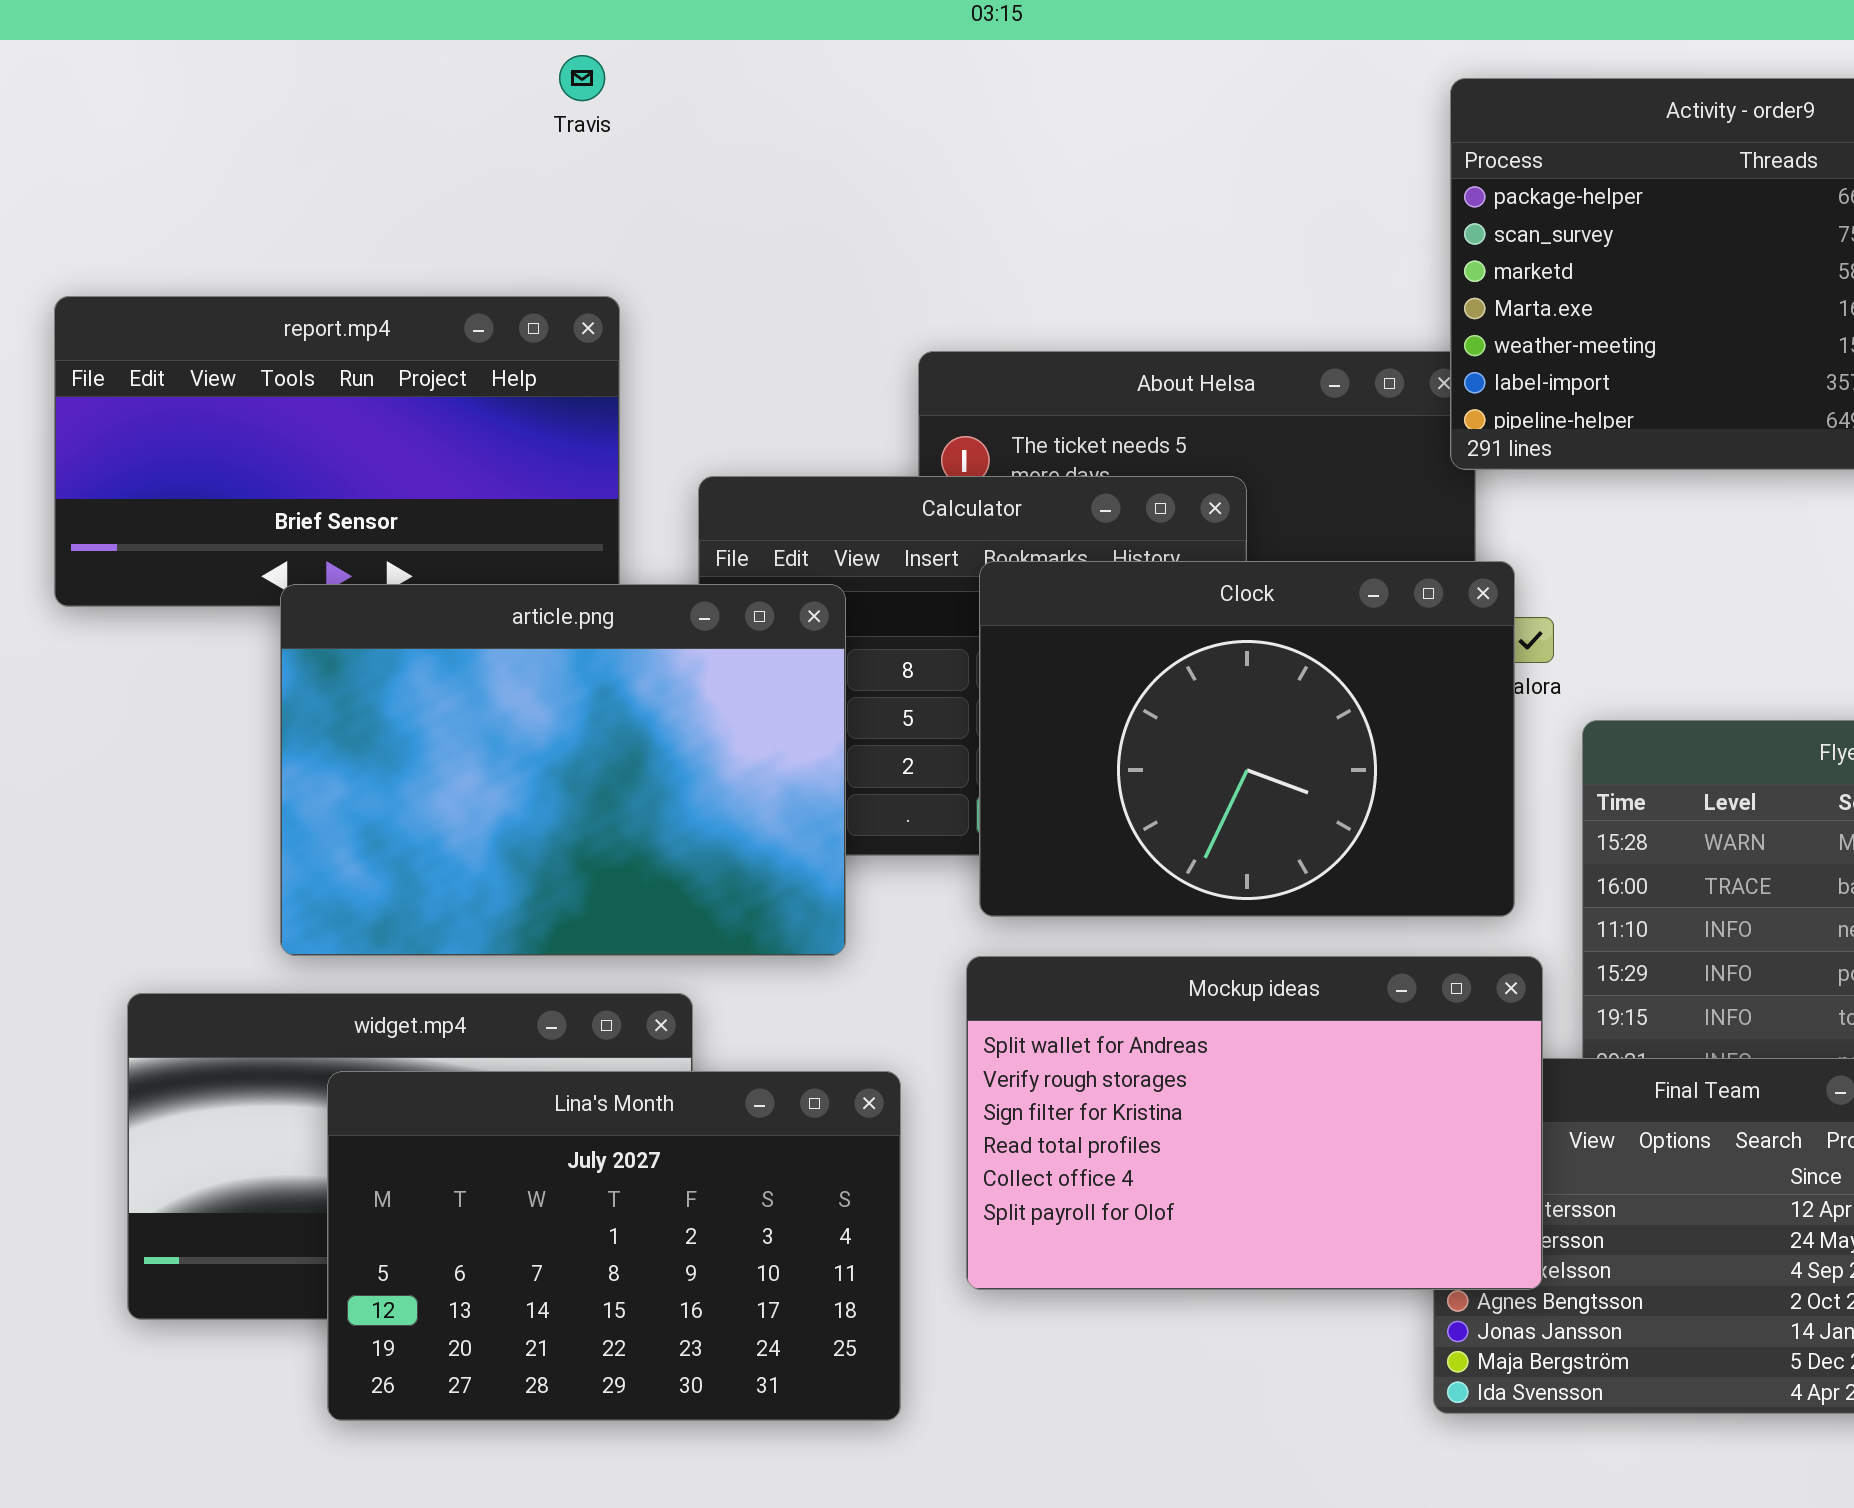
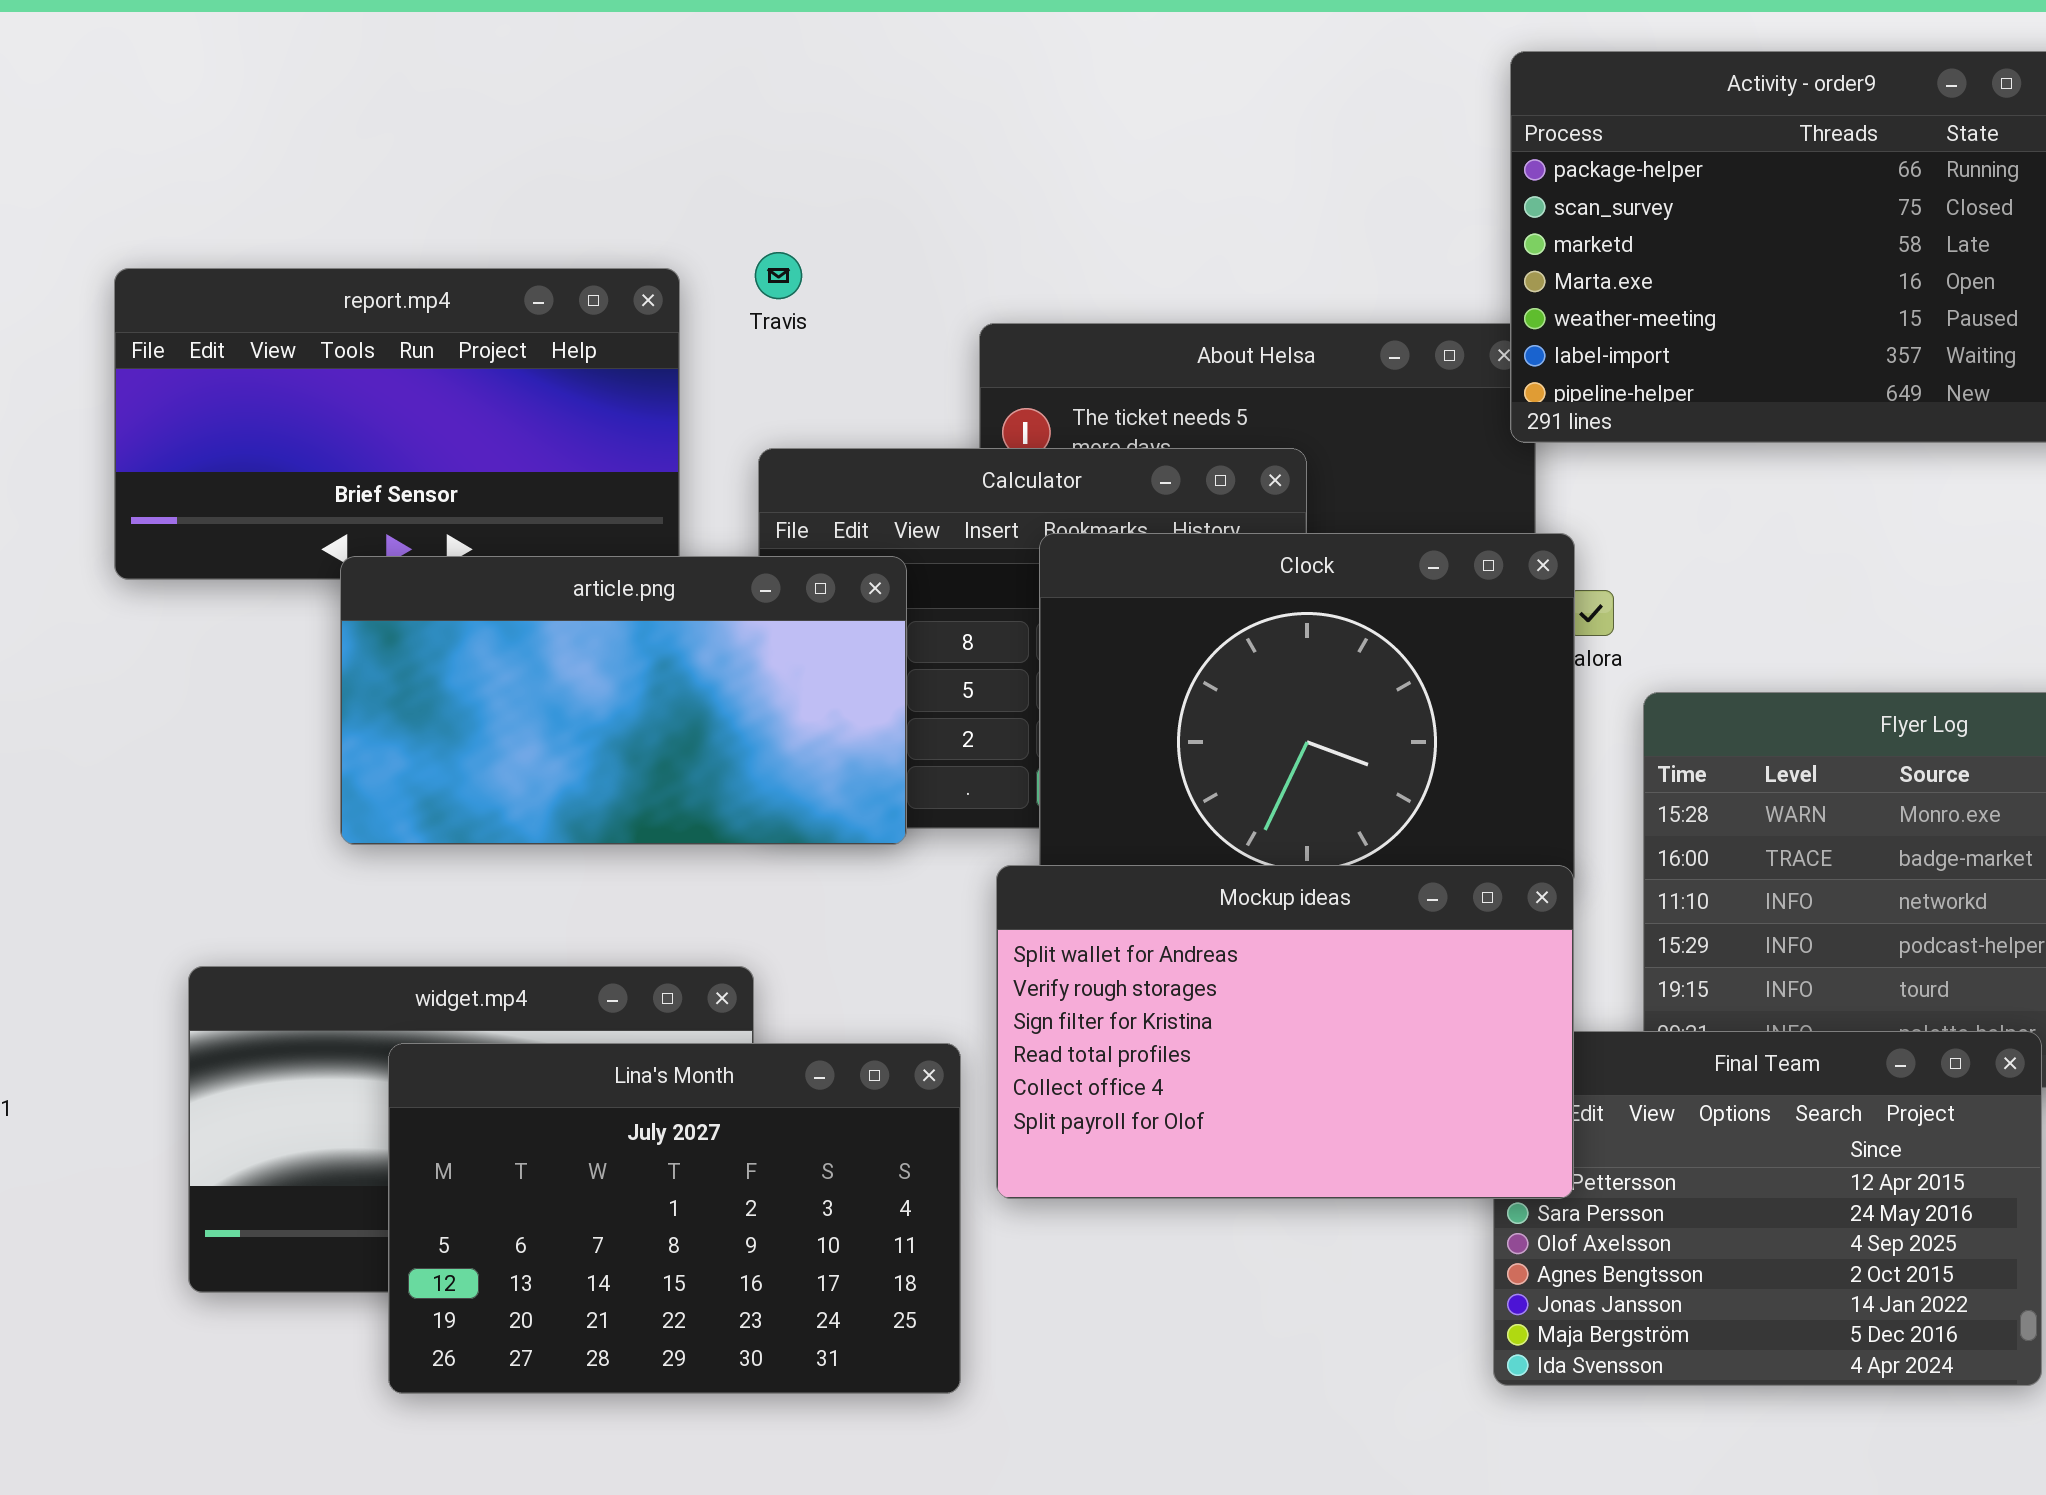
Travis: [559,55,605,101] -> [755,252,802,299], moved
article.png: [280,584,846,956] -> [340,556,907,845], resized
Mockup ideas: [966,956,1543,1290] -> [996,865,1574,1199], moved

